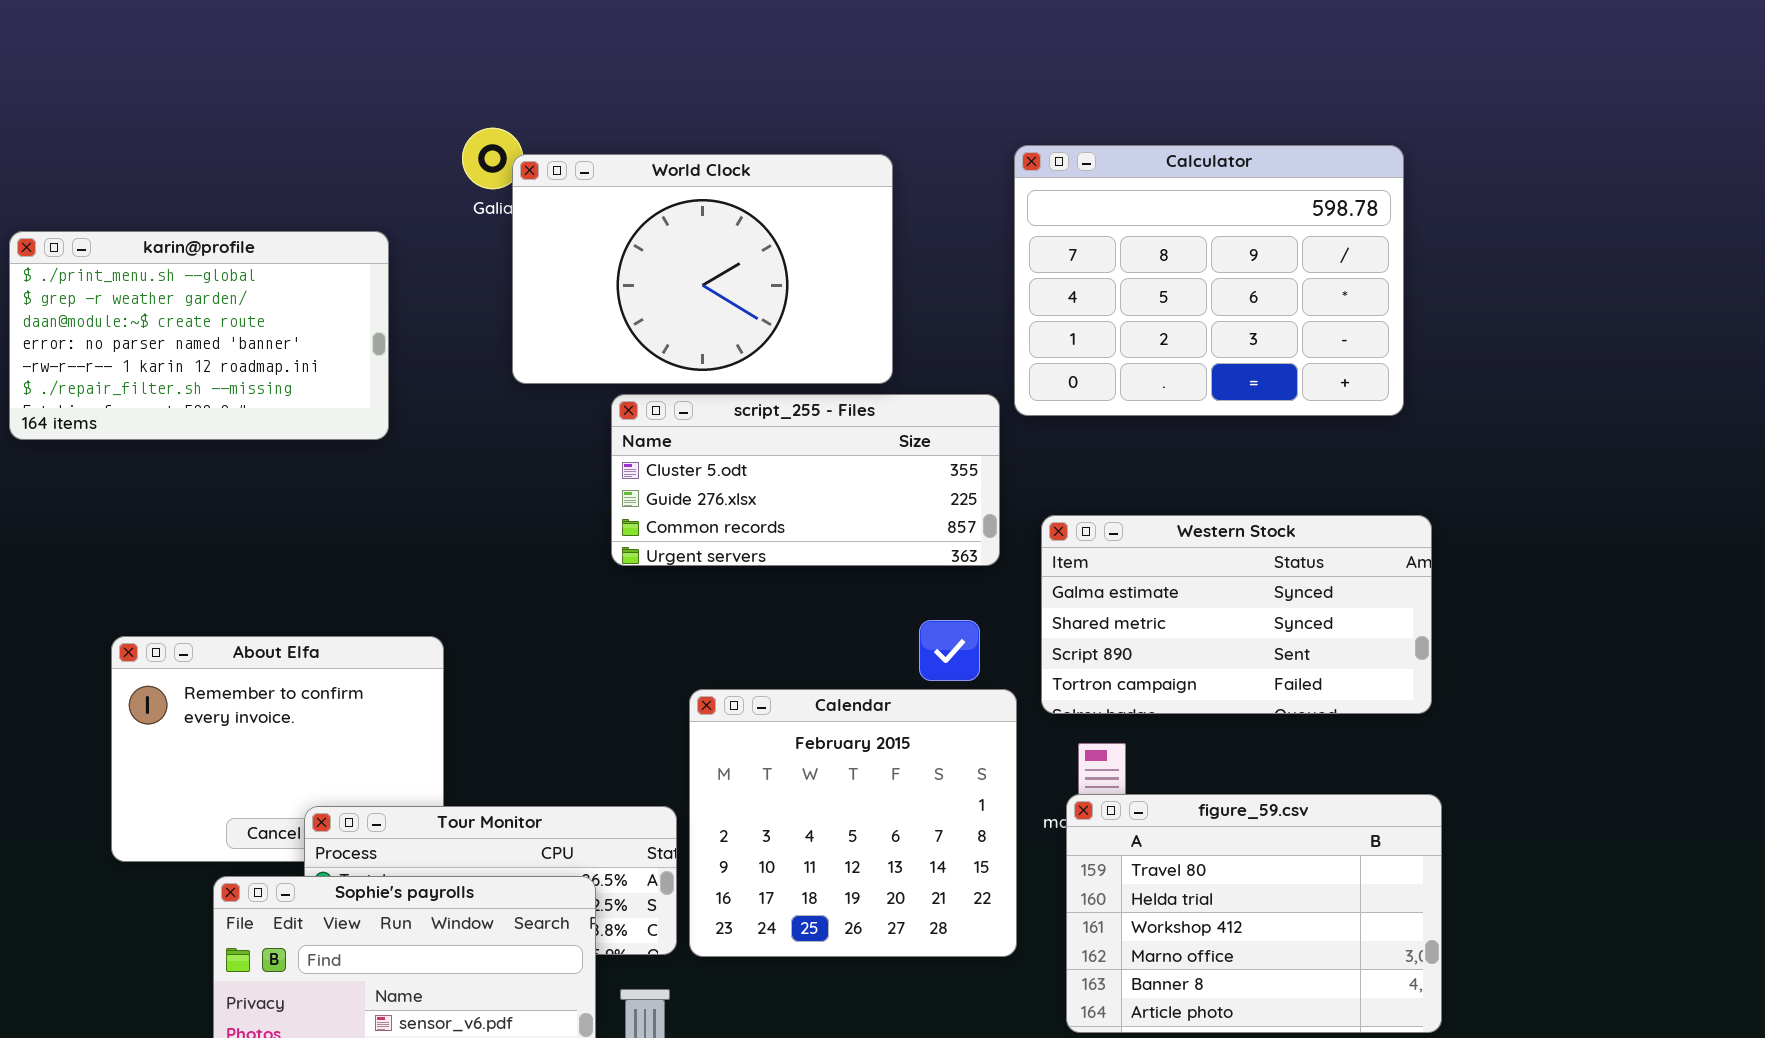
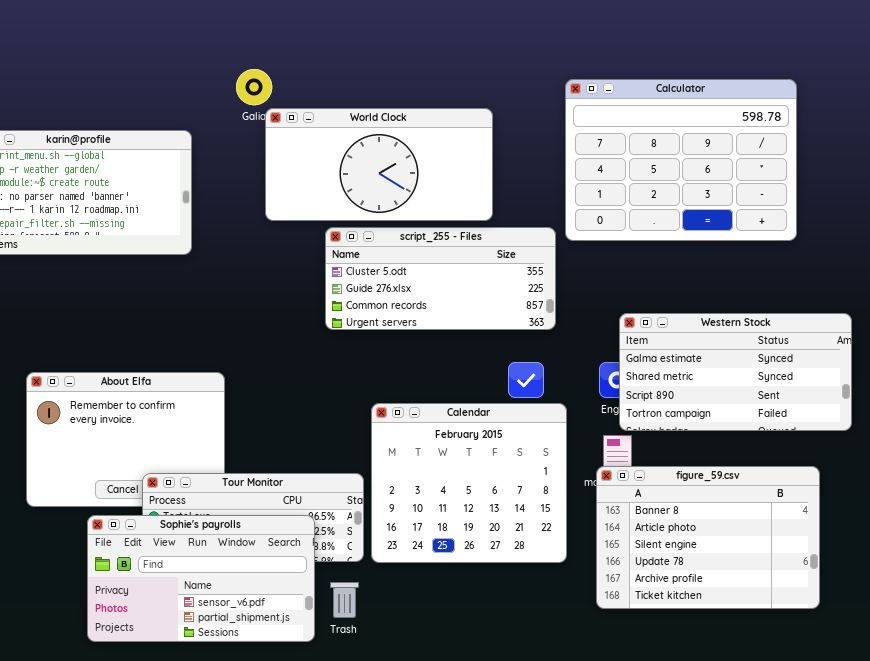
World Clock: [512,154,893,384] -> [265,108,493,221], resized
Western Stock: [1041,515,1432,714] -> [619,313,852,431], moved
figure_59.csv: [1066,794,1442,1033] -> [596,466,820,609], scrolled down 4 rows

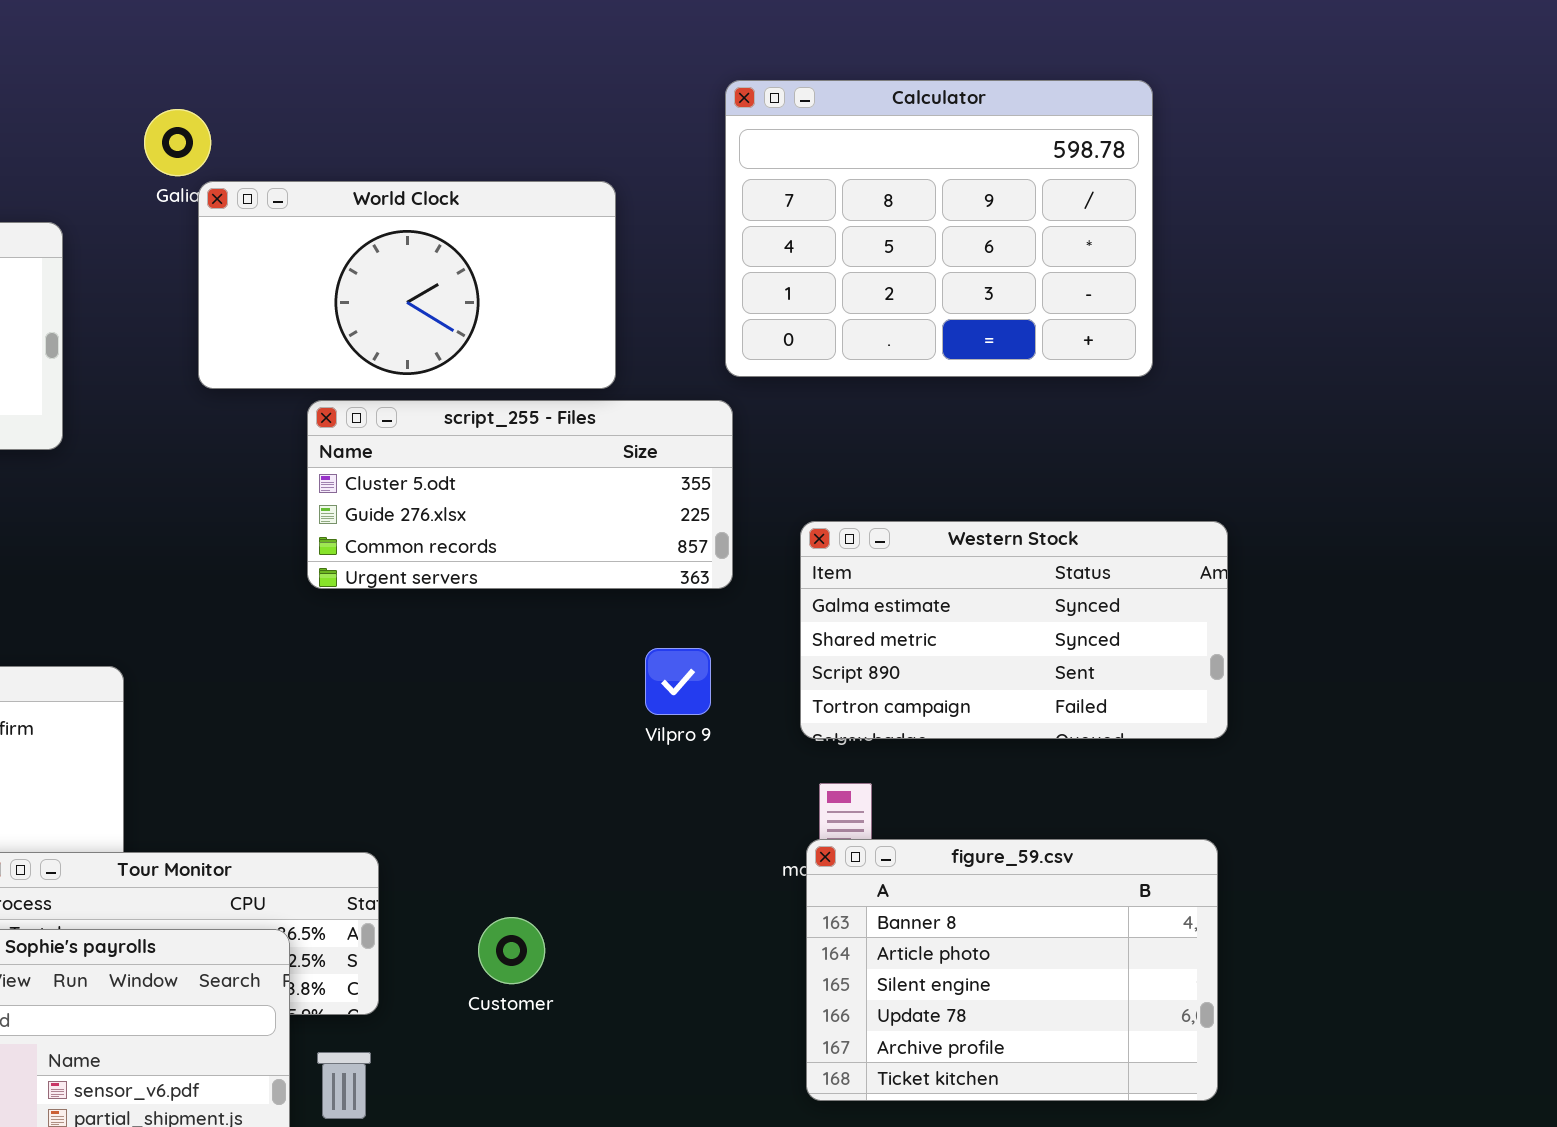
Calculator: [565,79,797,241] -> [725,80,1153,377], moved
Western Stock: [619,313,852,431] -> [800,521,1228,739], moved
Calendar: [371,403,567,563] -> none, closed

